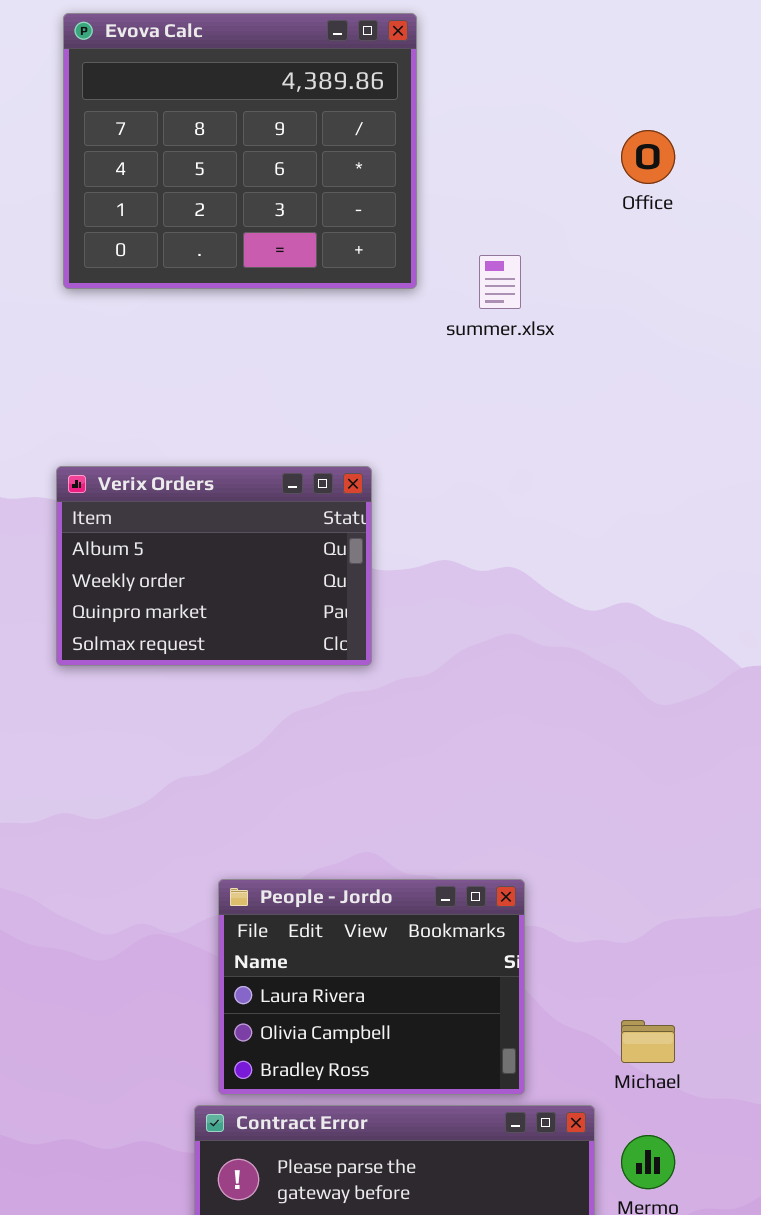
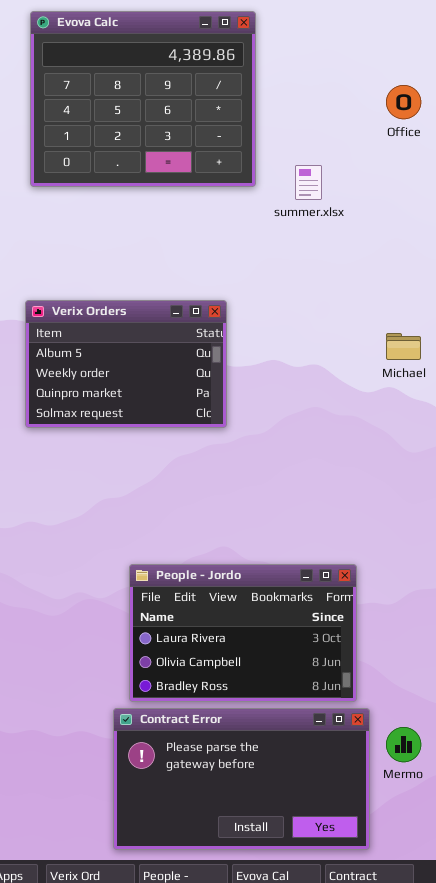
People - Jordo: [218,879,525,1095] -> [129,564,357,702], resized
Michael: [621,1020,675,1063] -> [386,333,421,360], moved

